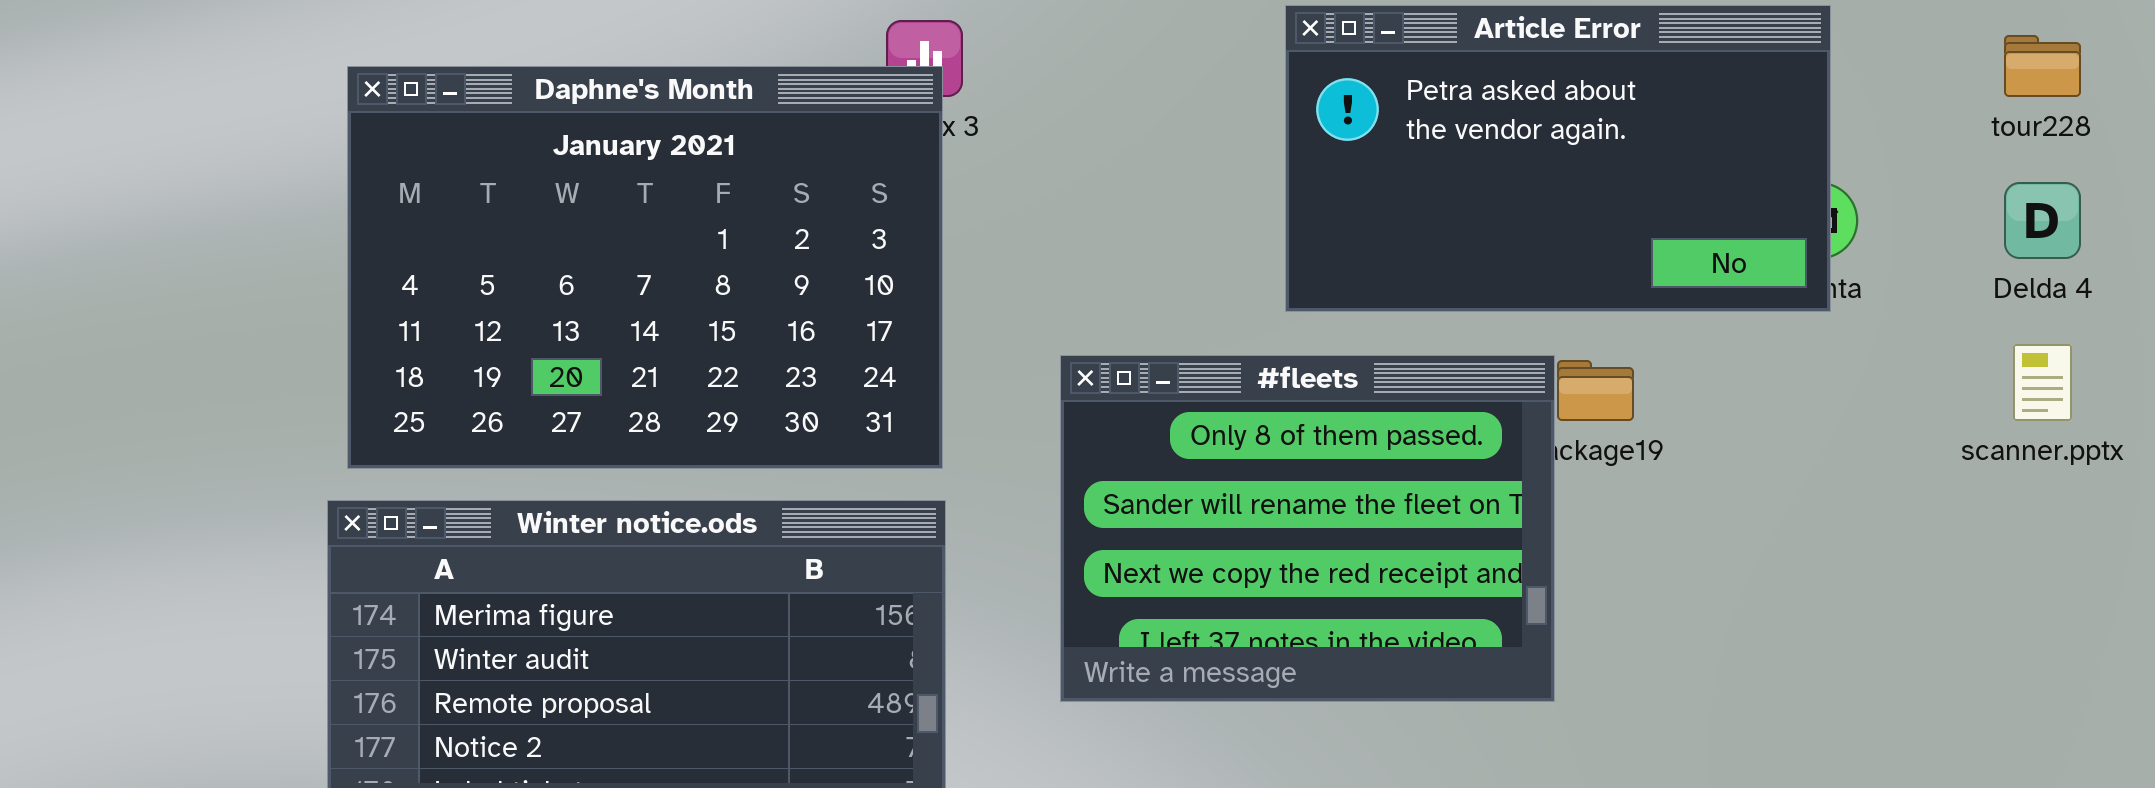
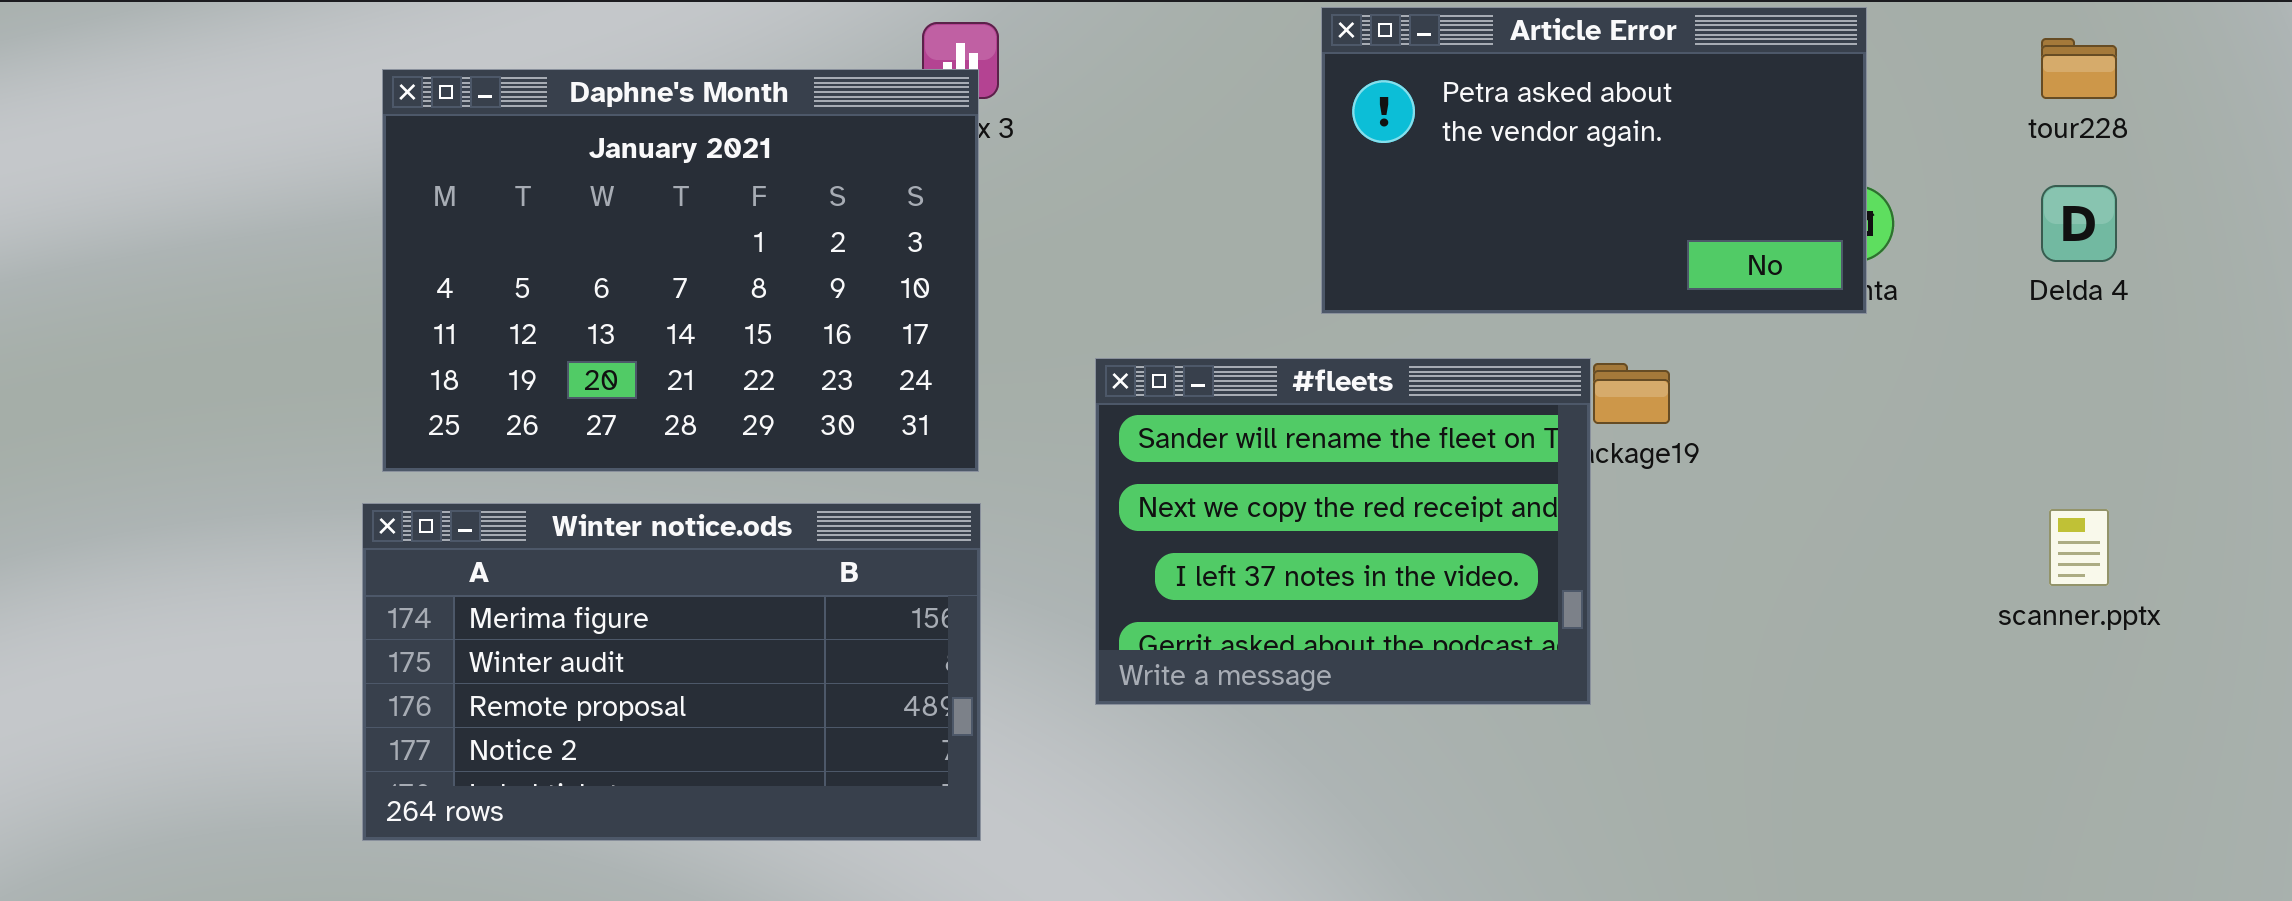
scanner.pptx: [2013,344,2072,421] -> [2049,509,2109,586], moved
#fleets: [1060,355,1555,702] -> [1095,358,1591,705], scrolled down 1 row

